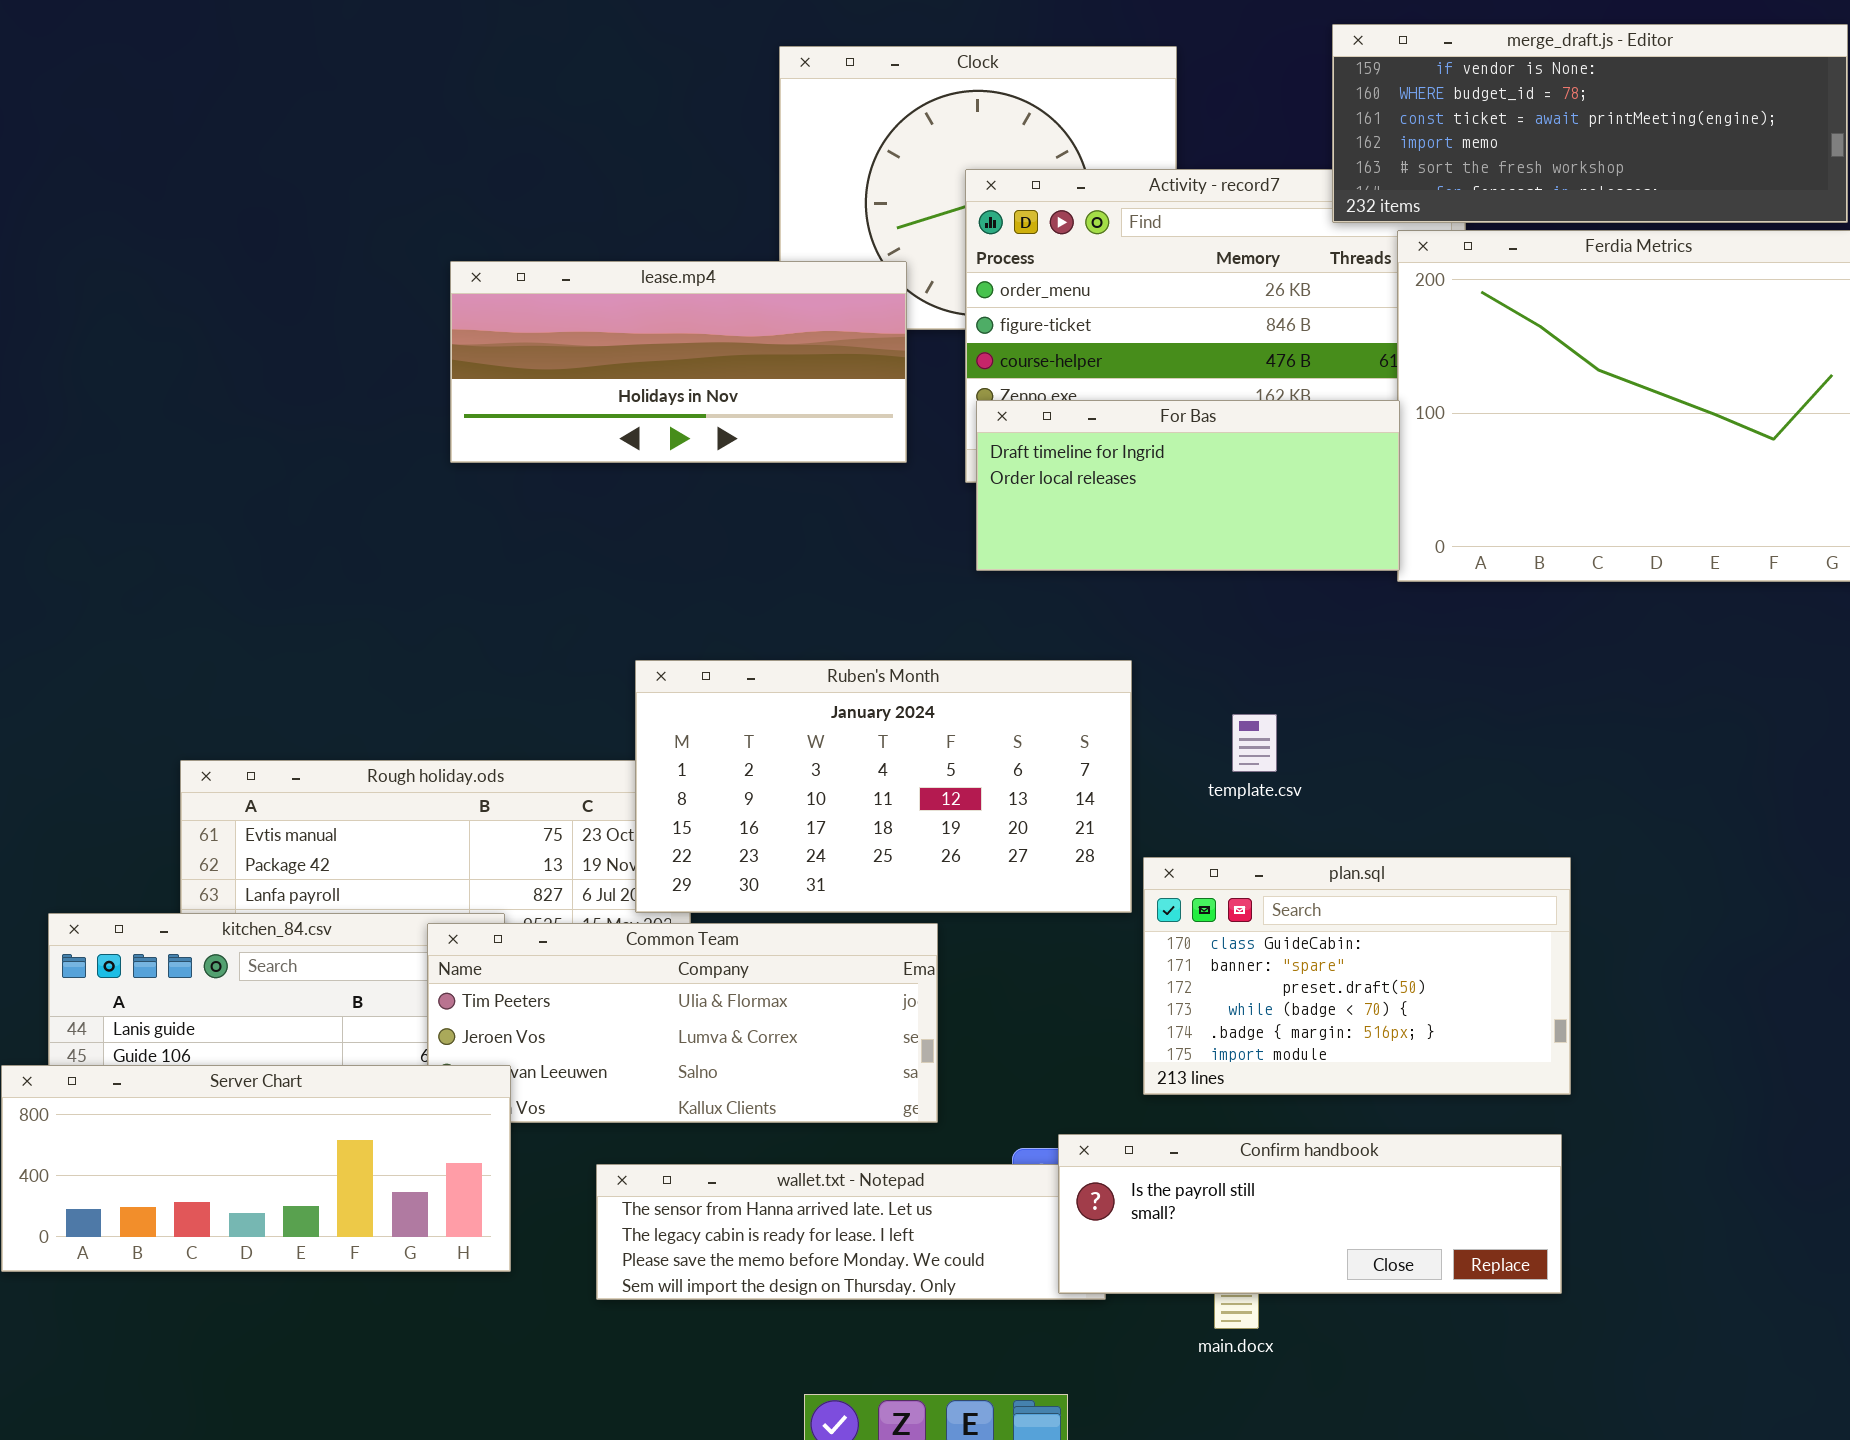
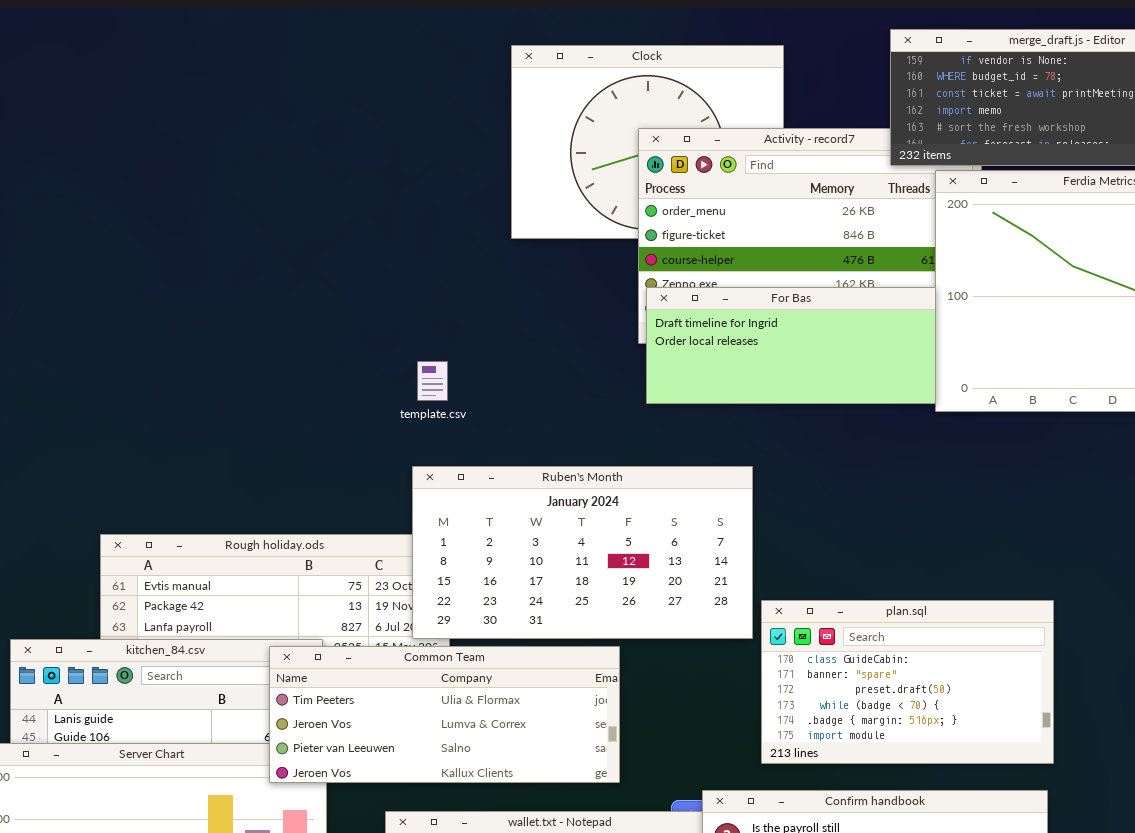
lease.mp4: [450,261,907,463] -> none, closed
template.csv: [1232,714,1277,772] -> [417,361,448,401], moved
Common Team: [427,923,938,1123] -> [269,646,620,783], raised

